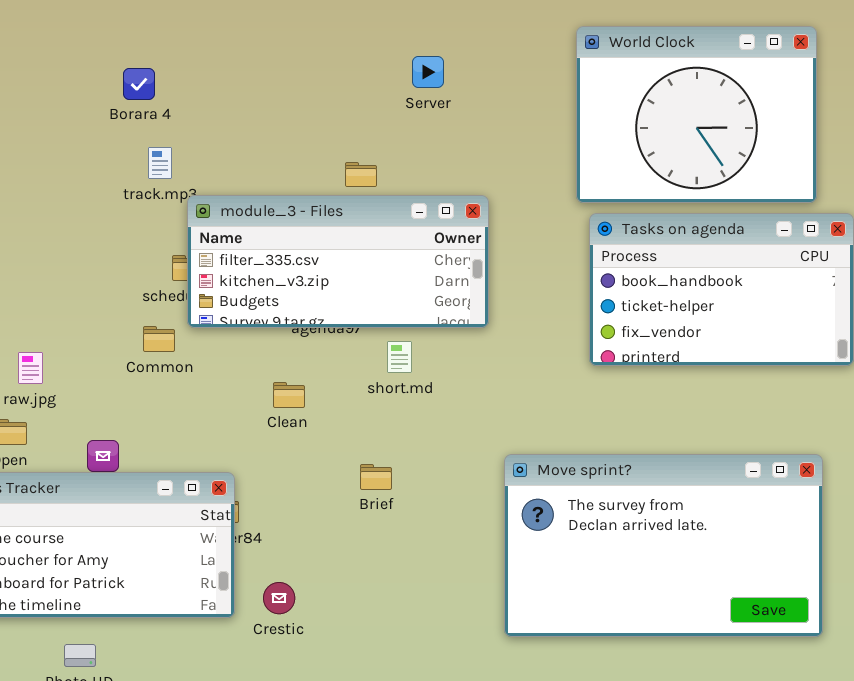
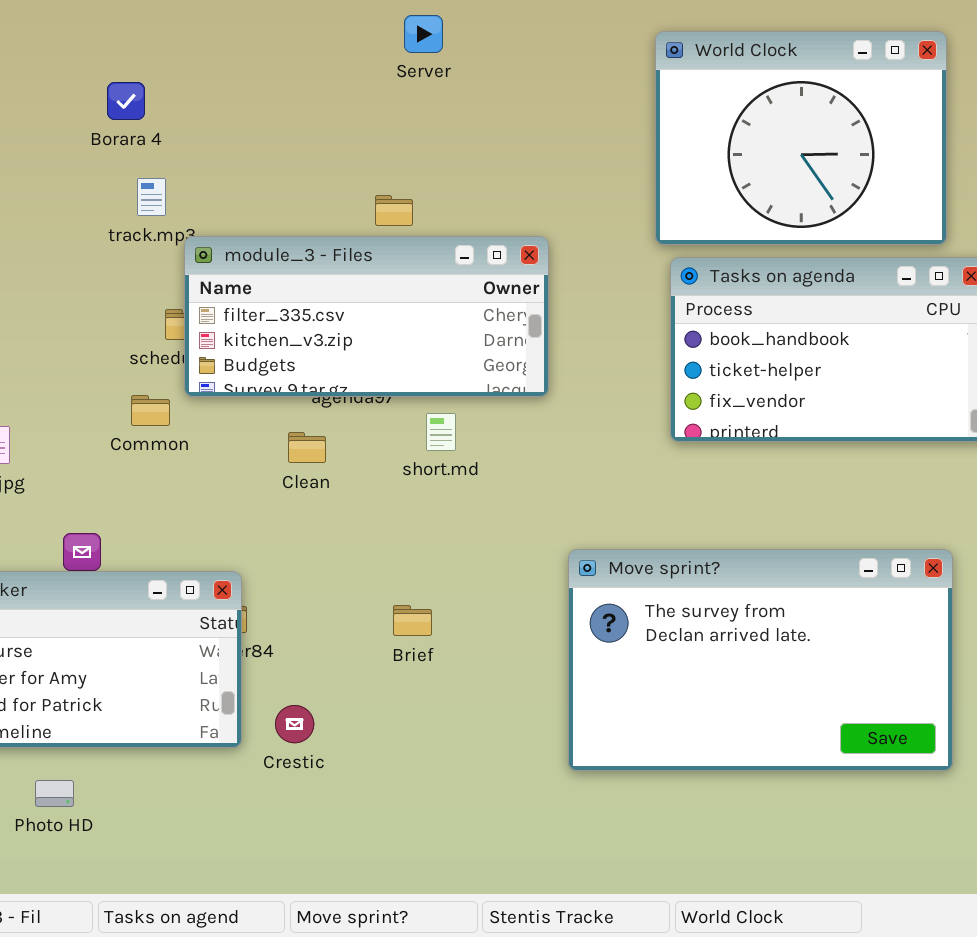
Server: [412,56,444,88] -> [404,15,443,53], moved
Clean: [273,382,305,408] -> [288,432,326,463], moved
Brief: [360,464,392,490] -> [393,605,432,636], moved

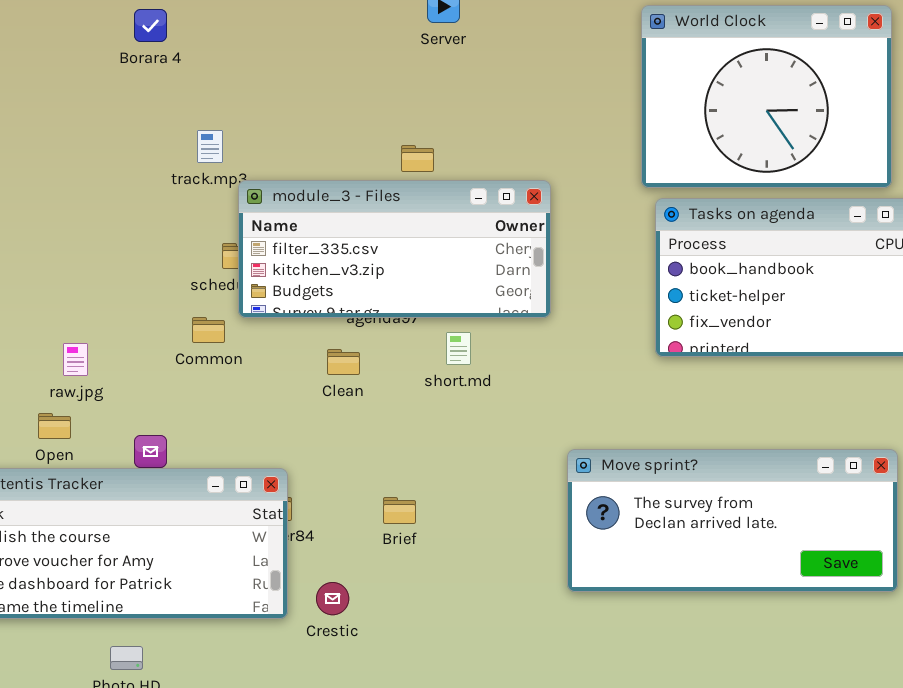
Borara 4: [107,82,145,120] -> [134,9,167,42], moved
Move sprint?: [568,549,953,771] -> [567,449,898,592], resized
Brief: [393,605,432,636] -> [383,497,416,524], moved

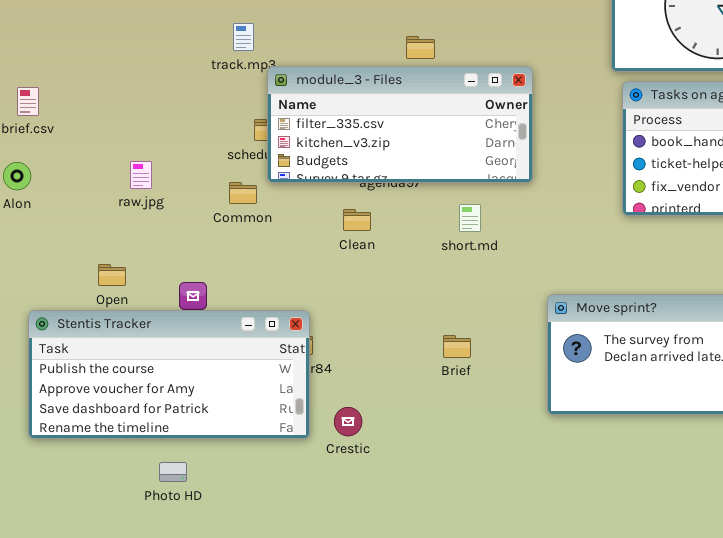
short.md: [446,332,471,365] -> [459,204,481,232], moved
raw.jpg: [63,343,88,376] -> [130,161,152,189], moved
Brief: [383,497,416,524] -> [443,335,471,358], moved

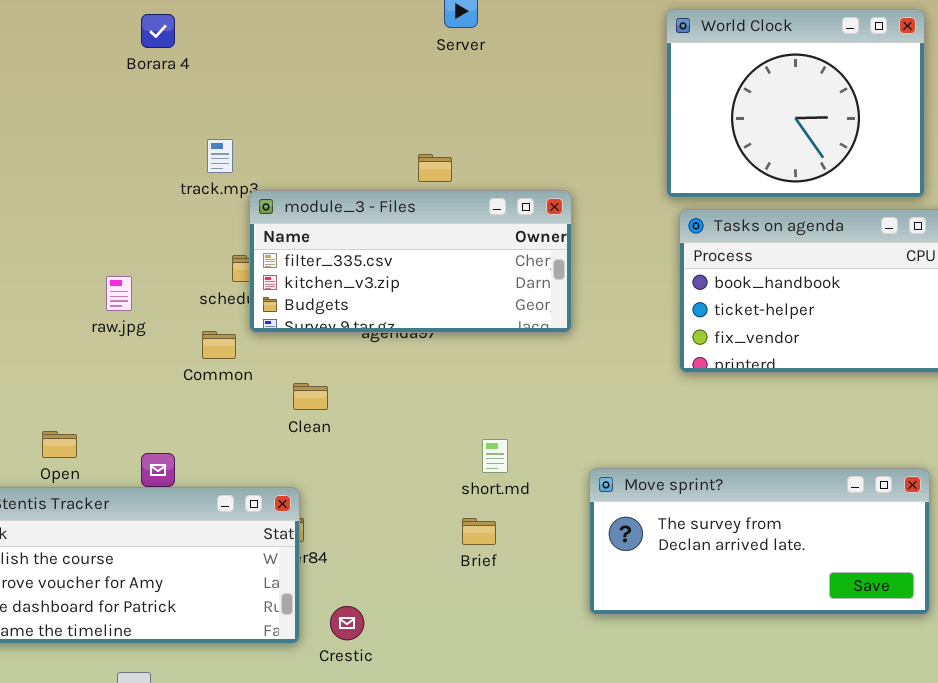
raw.jpg: [130,161,152,189] -> [106,276,132,311], moved
short.md: [459,204,481,232] -> [482,439,508,473], moved
Clean: [343,209,371,231] -> [293,383,328,410], moved

